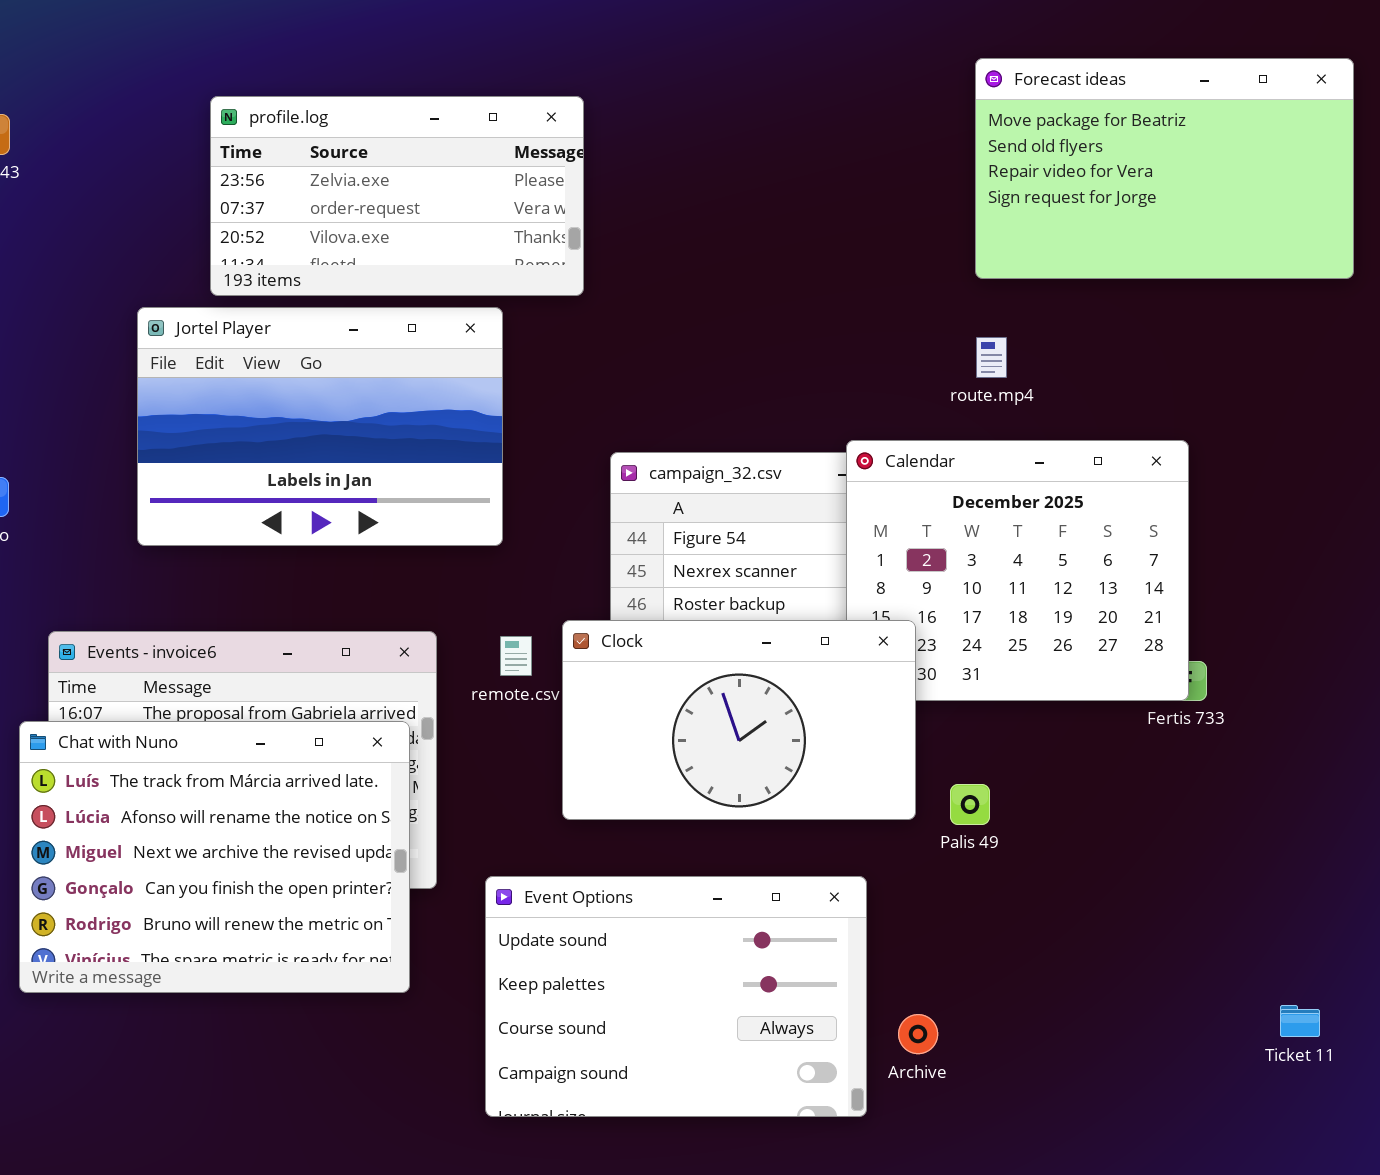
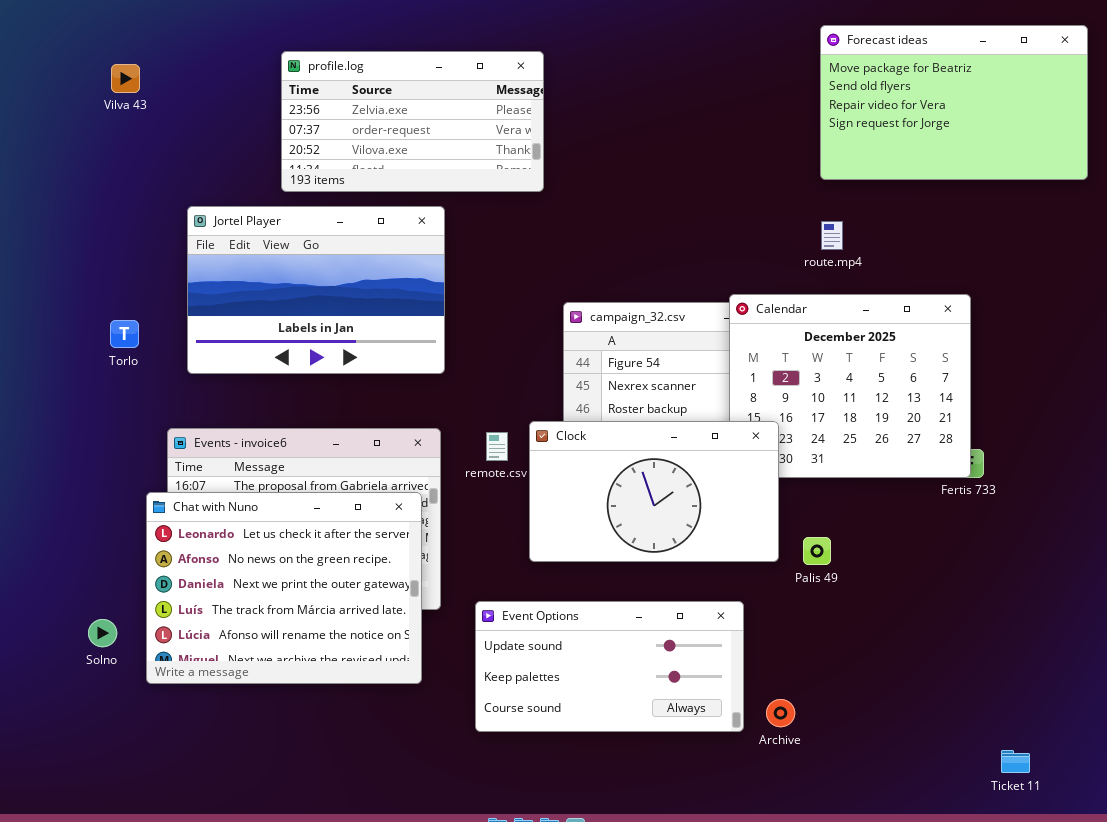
Jortel Player: [137,307,503,546] -> [187,206,445,374], moved
Chat with Nuno: [19,721,410,993] -> [146,492,422,684], scrolled up 3 rows
Event Options: [485,876,867,1117] -> [475,601,744,732], resized
Ticket 11: [1280,1005,1320,1037] -> [1001,750,1030,773], moved

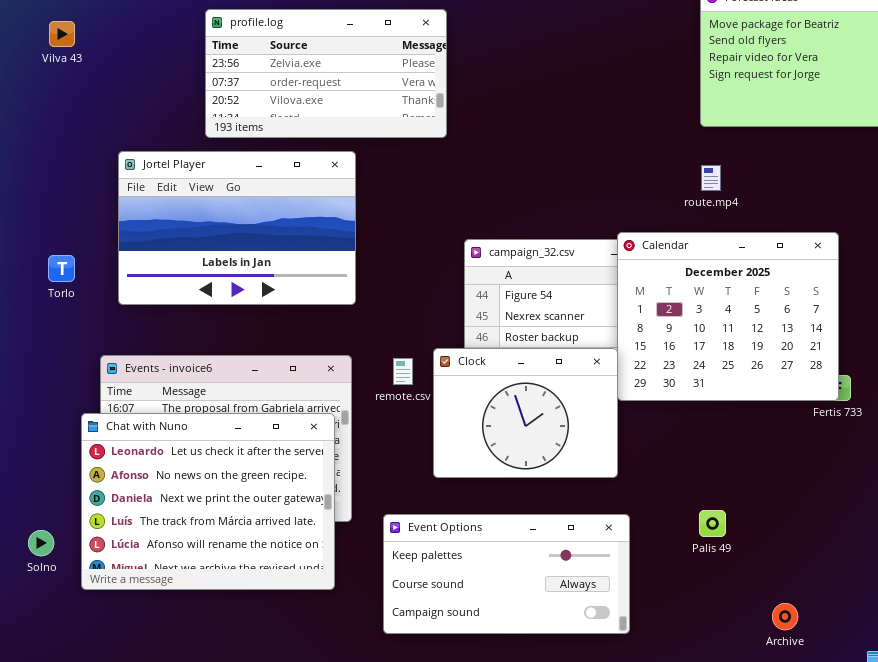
Clock: [529,421,779,562] -> [433,348,618,478], resized
Palis 49: [803,537,831,565] -> [699,510,726,537], moved
Event Options: [475,601,744,732] -> [383,514,630,634], scrolled down 1 row
Archive: [766,699,795,727] -> [772,603,798,630], moved

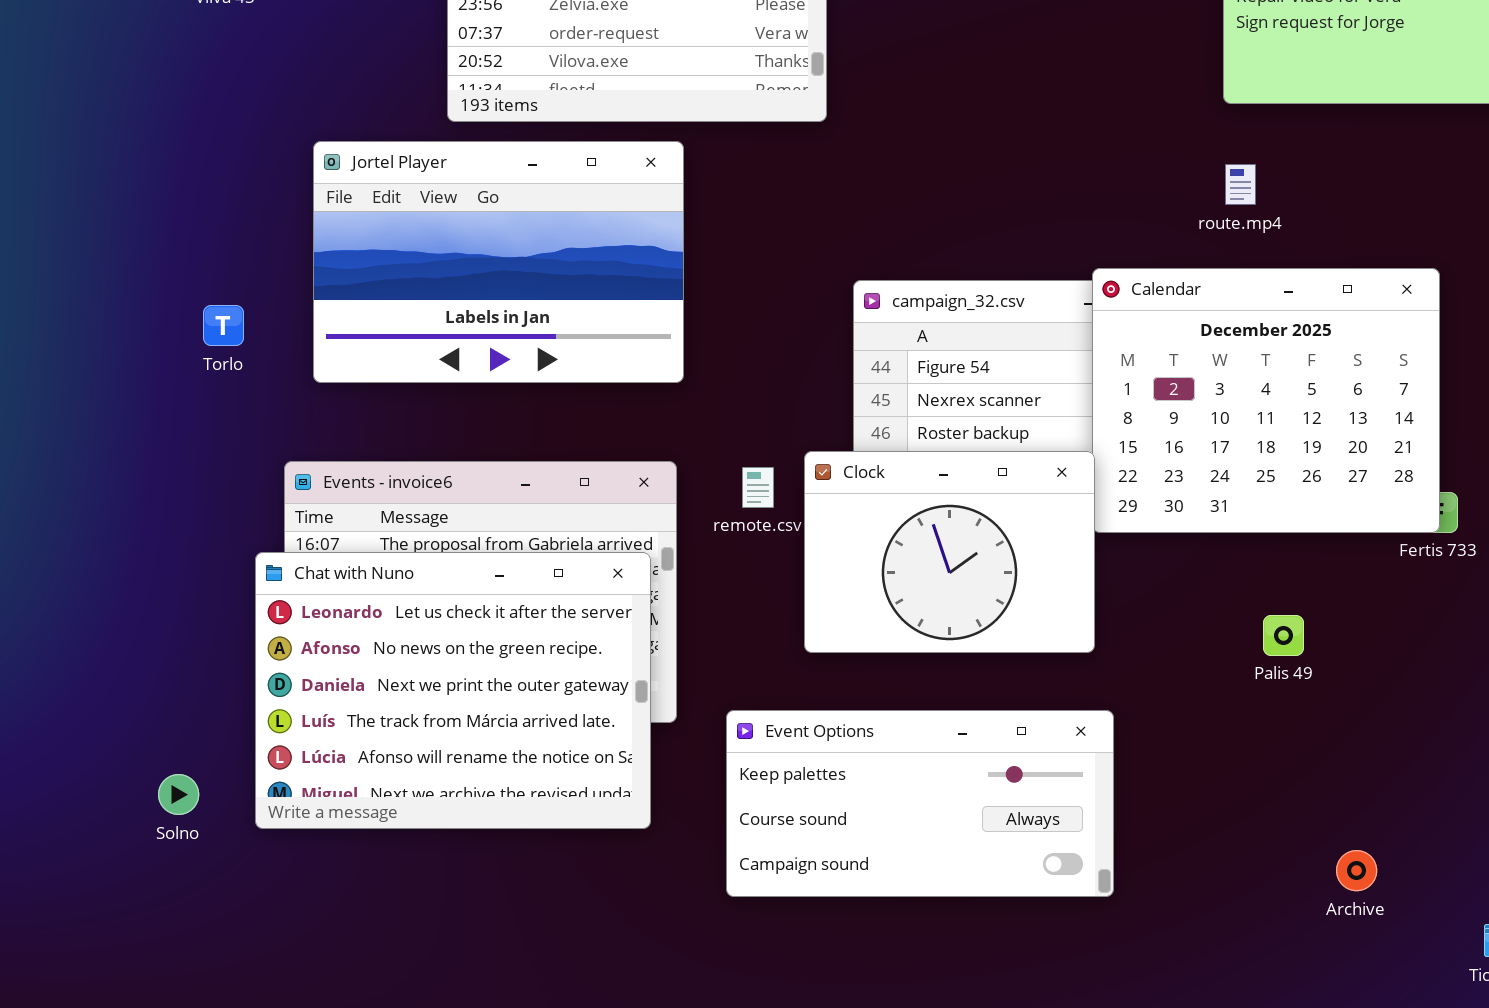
Palis 49: [699,510,726,537] -> [1263,615,1304,656], moved
Solno: [28,530,54,556] -> [158,774,199,815], moved

